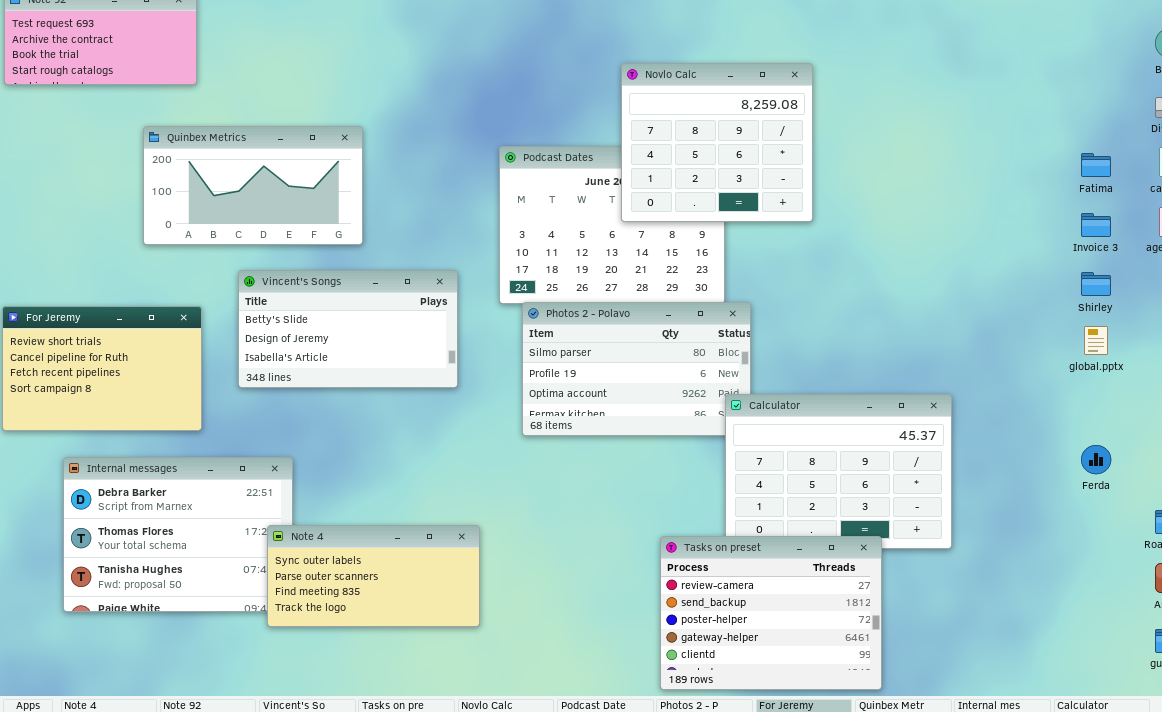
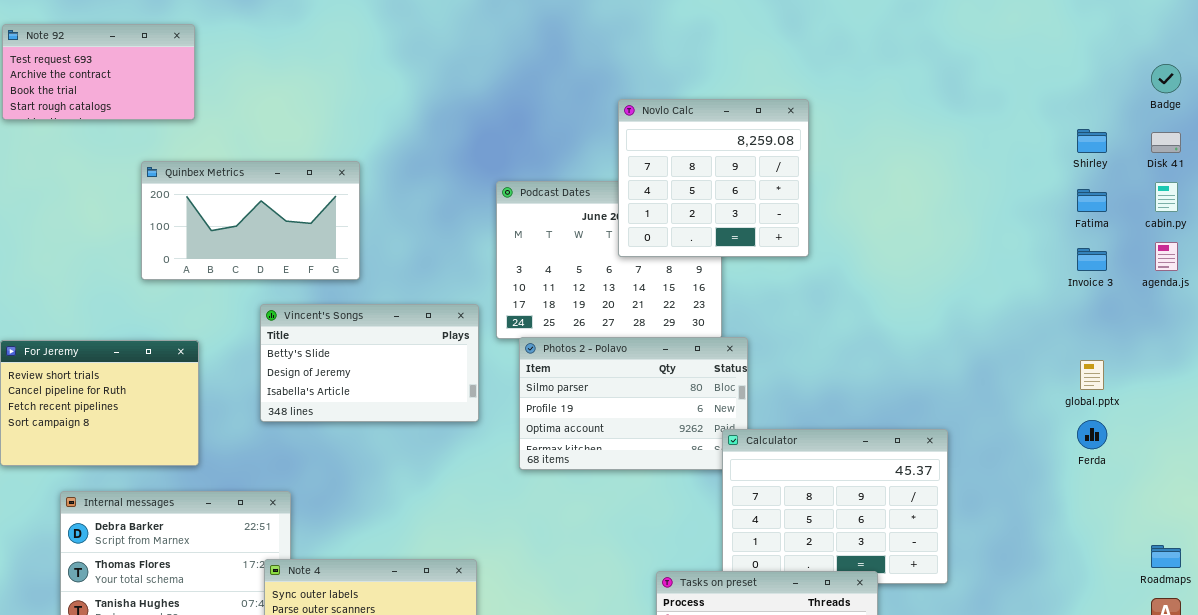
Vincent's Songs: [238,270,458,388] -> [260,304,479,422], moved
Shirley: [1081,272,1111,296] -> [1077,129,1107,153], moved
Ferda: [1081,445,1111,474] -> [1077,420,1107,449], moved

